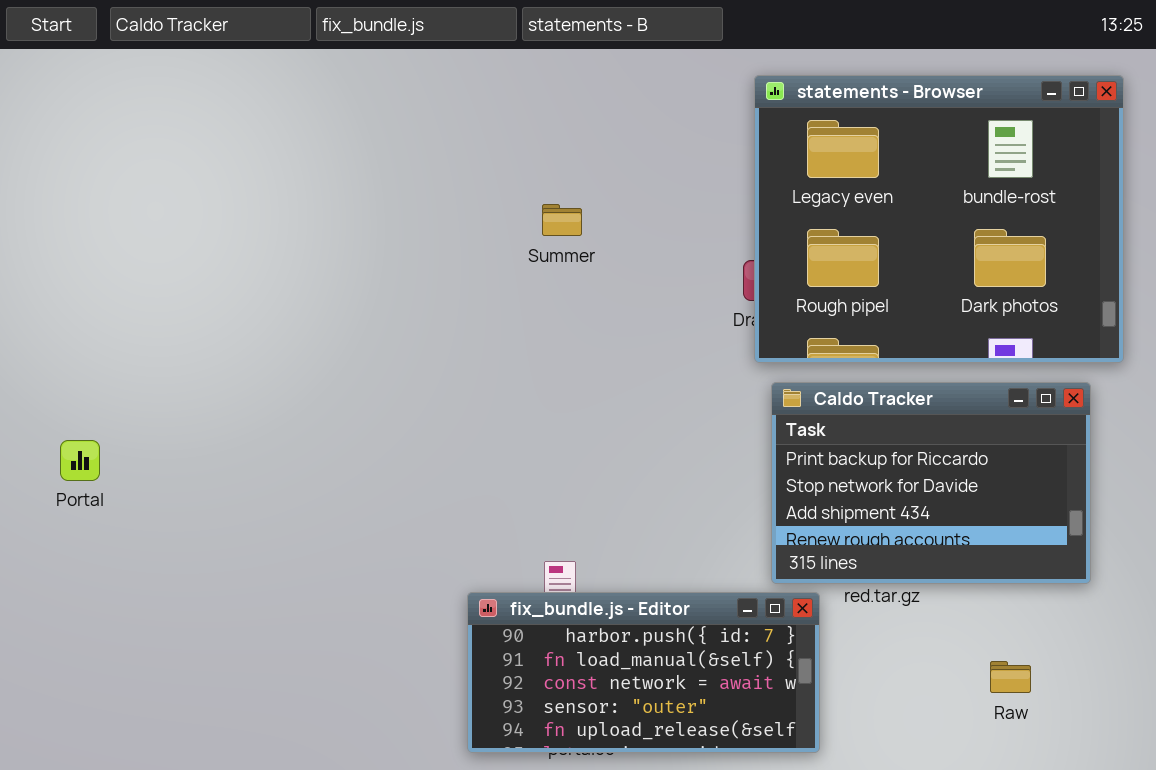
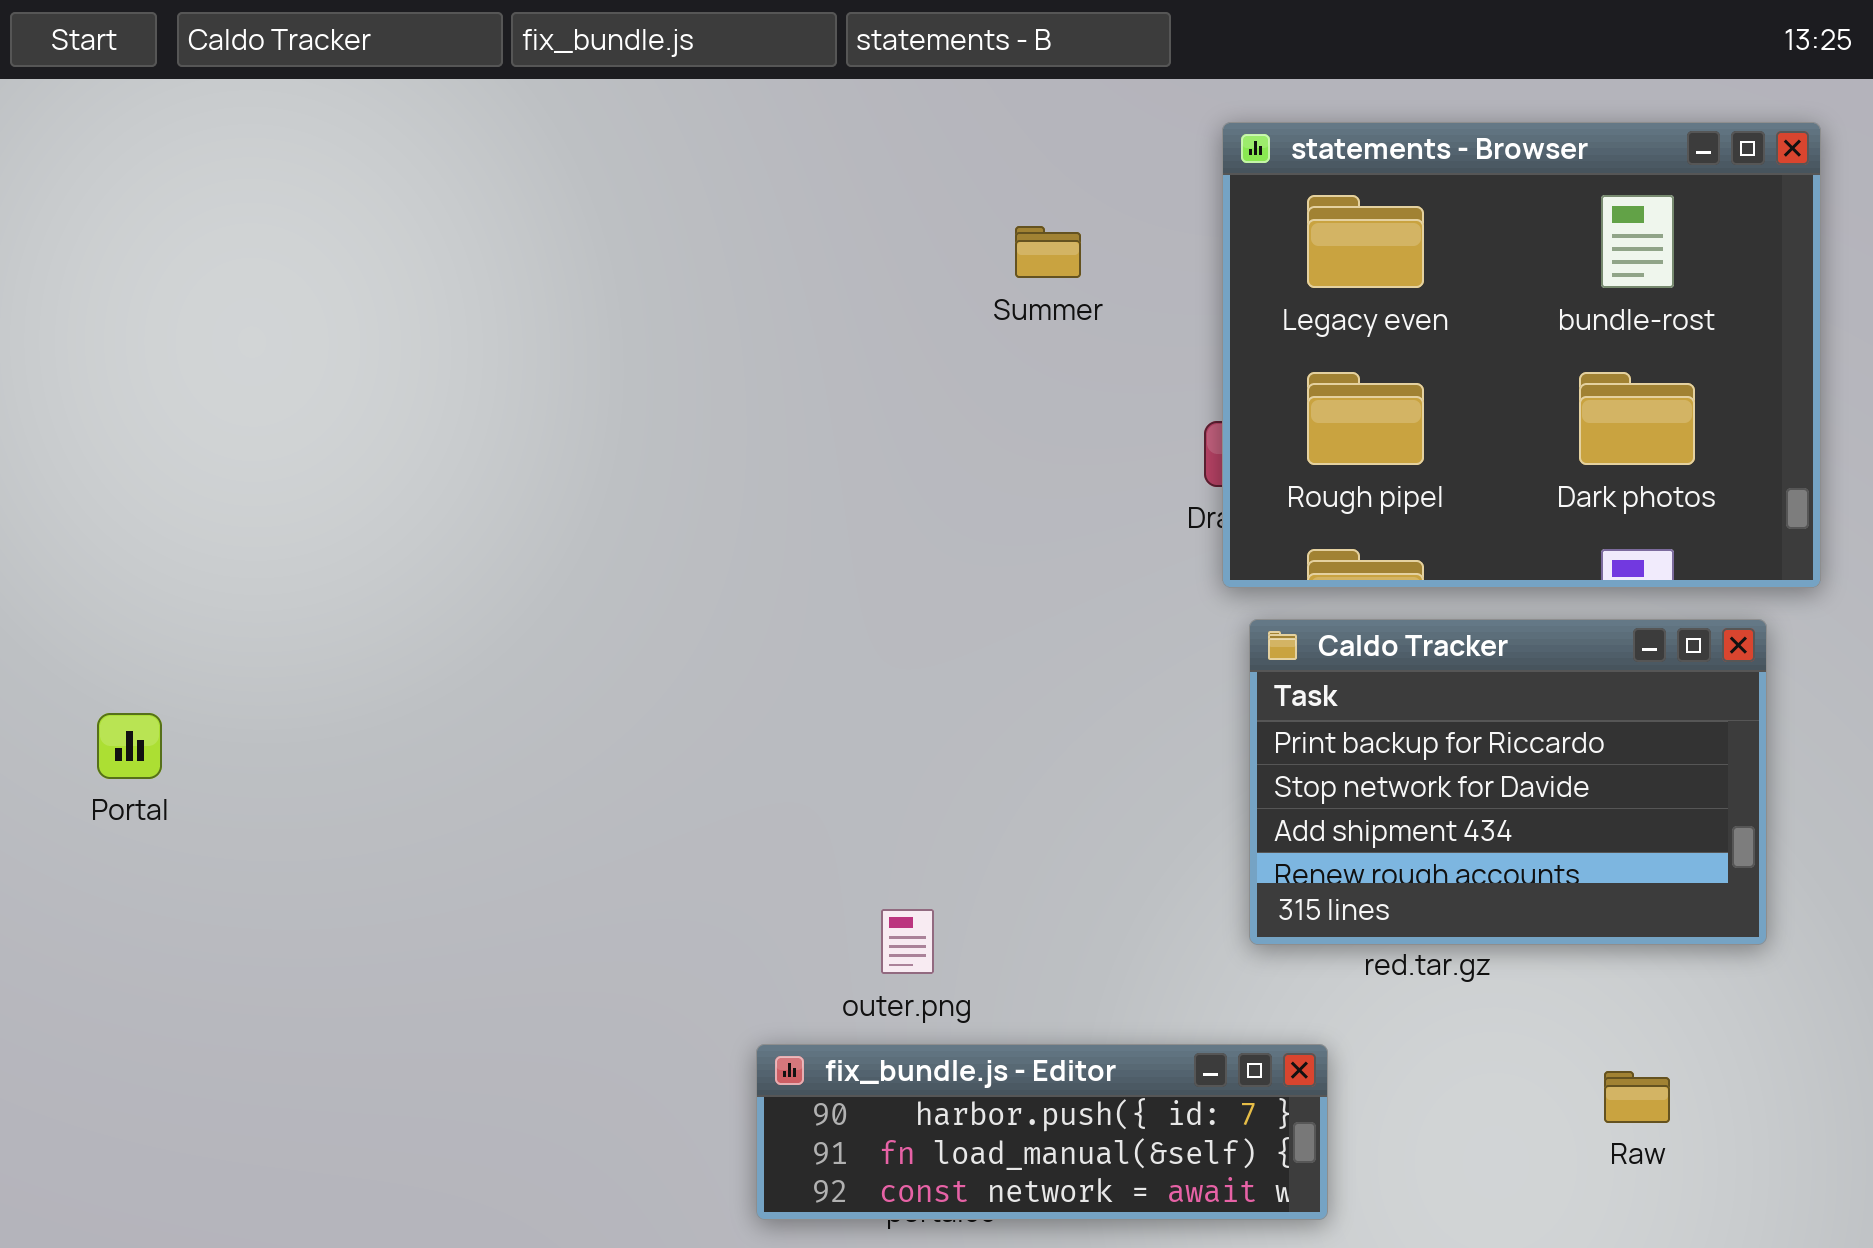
Summer: [542,204,582,236] -> [1015,226,1081,278], moved
fix_bundle.js - Editor: [467,592,820,753] -> [756,1044,1328,1220], resized

